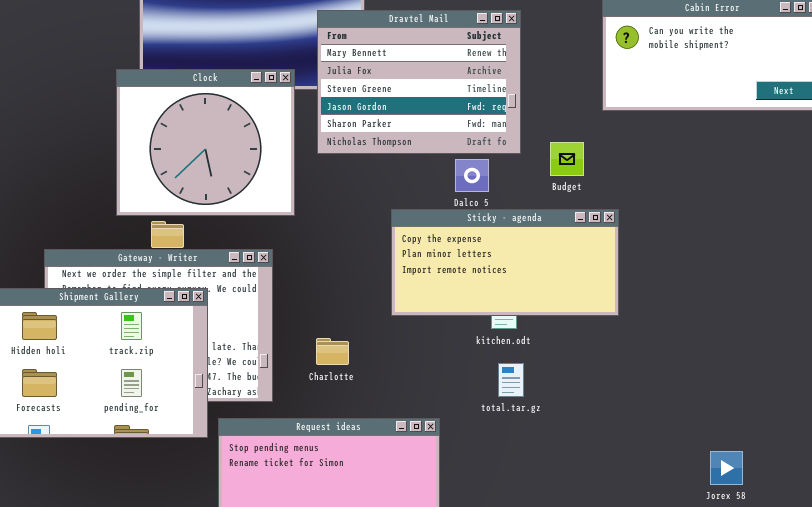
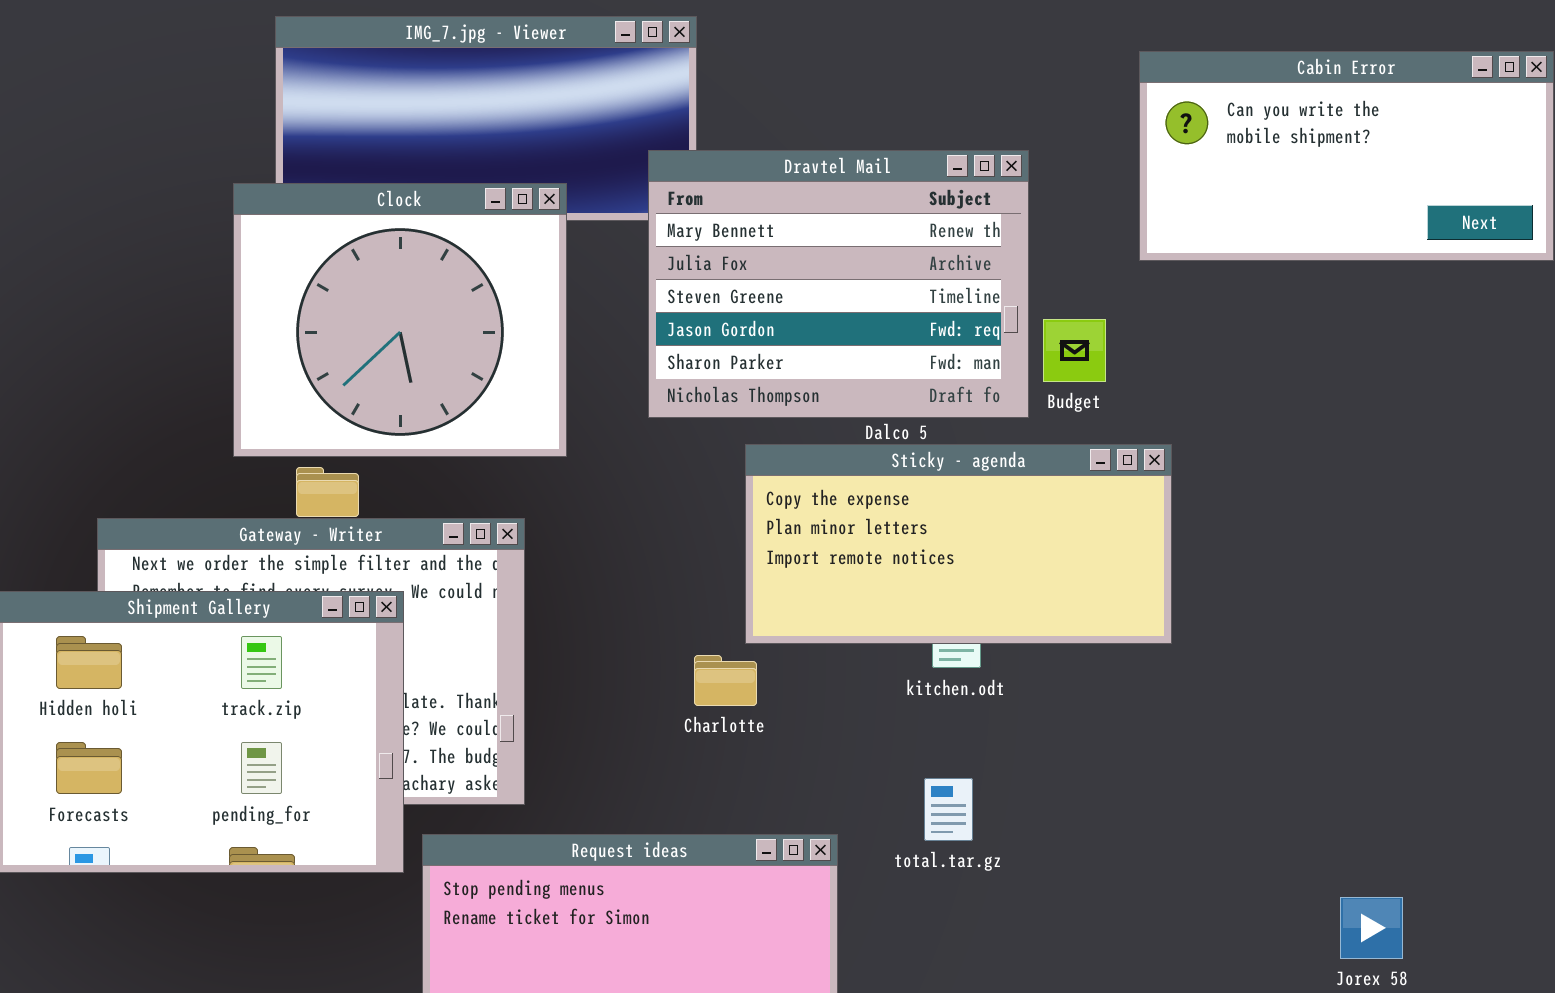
Dravtel Mail: [317,10,521,154] -> [648,150,1029,418], moved
Charlotte: [316,338,349,365] -> [694,655,757,706], moved
total.tar.gz: [498,363,524,397] -> [924,778,973,841], moved

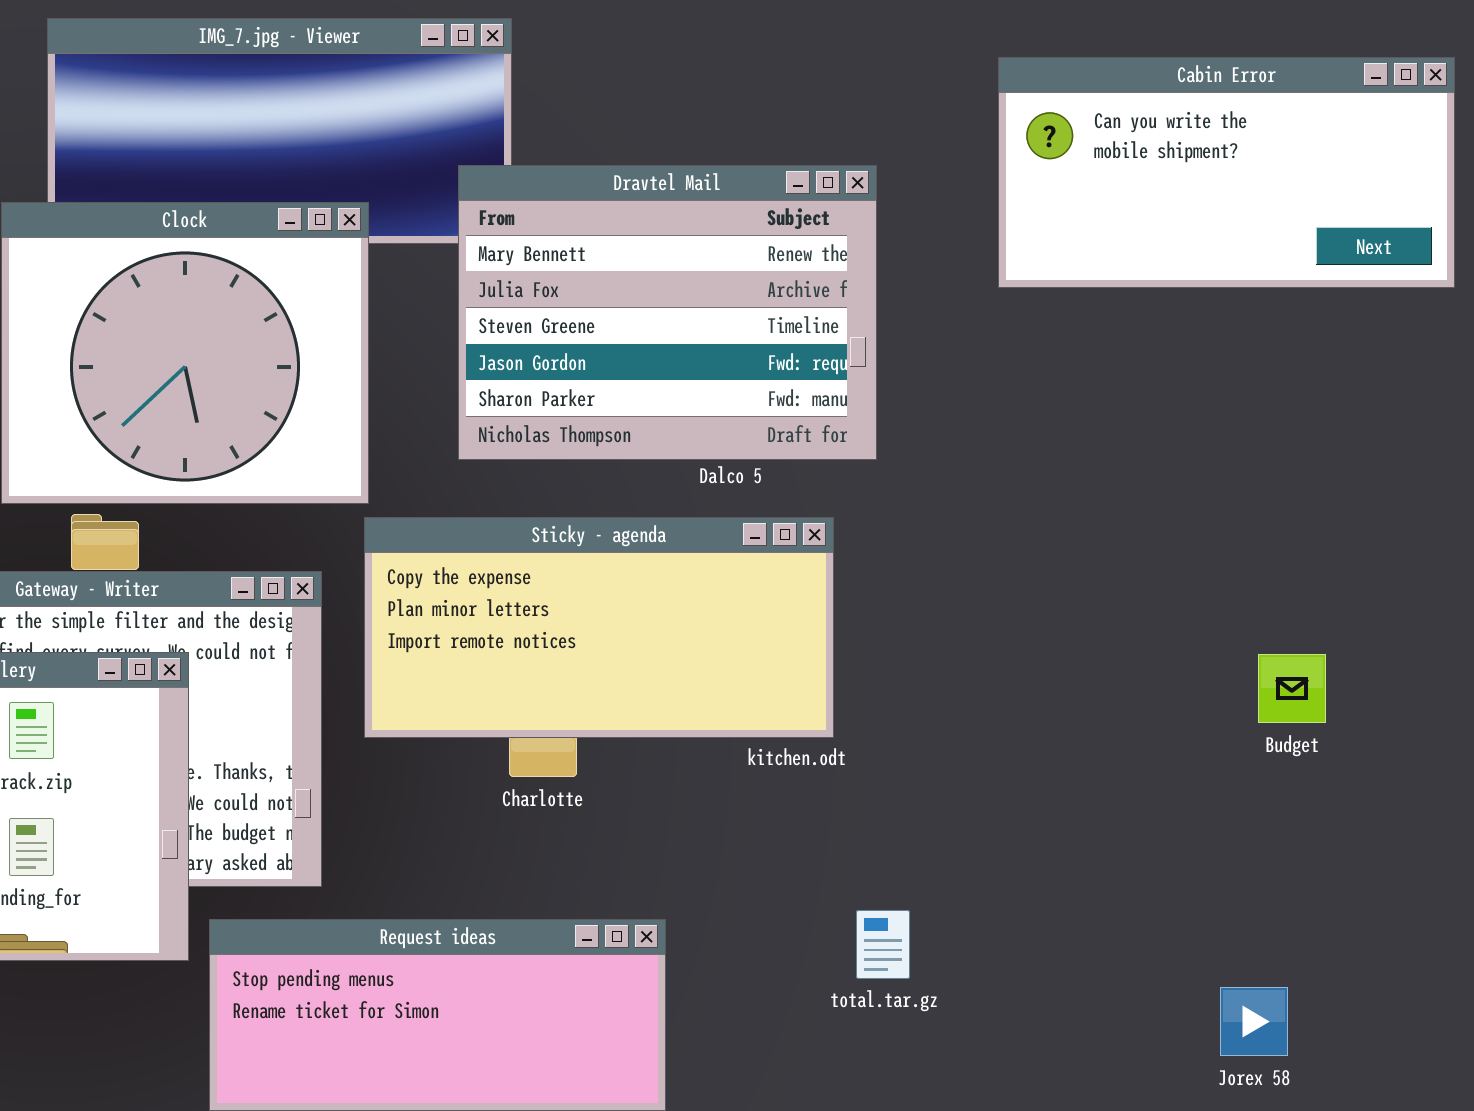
Budget: [1043,319,1106,382] -> [1258,654,1326,723], moved
Sticky - agenda: [745,444,1172,644] -> [364,517,834,738], moved
total.tar.gz: [924,778,973,841] -> [856,910,910,979], moved

